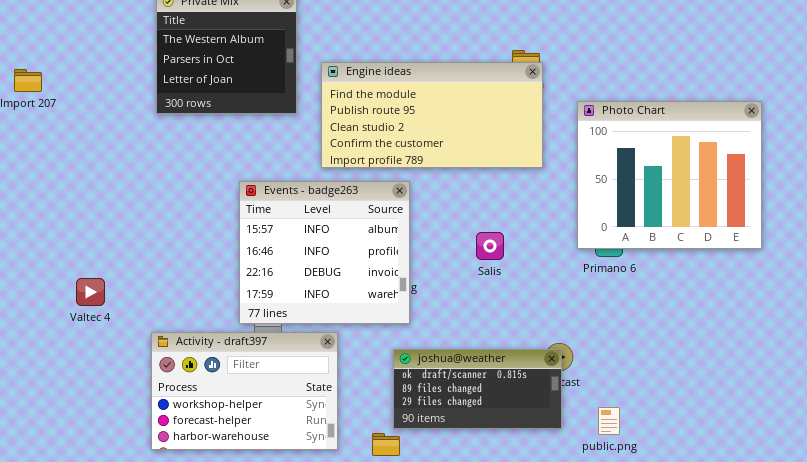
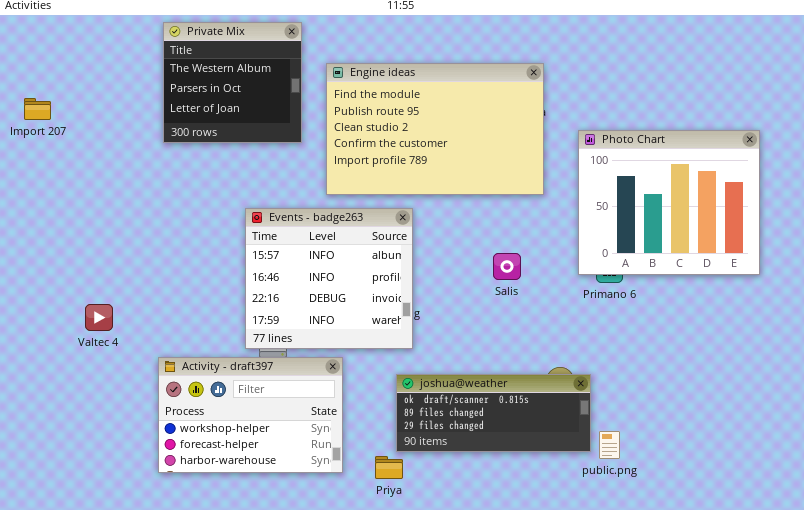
Engine ideas: [321,62,543,168] -> [326,63,544,195], resized
Salis: [476,232,504,260] -> [493,253,521,280], moved
joshua@weather: [393,349,562,429] -> [396,374,591,452], resized

